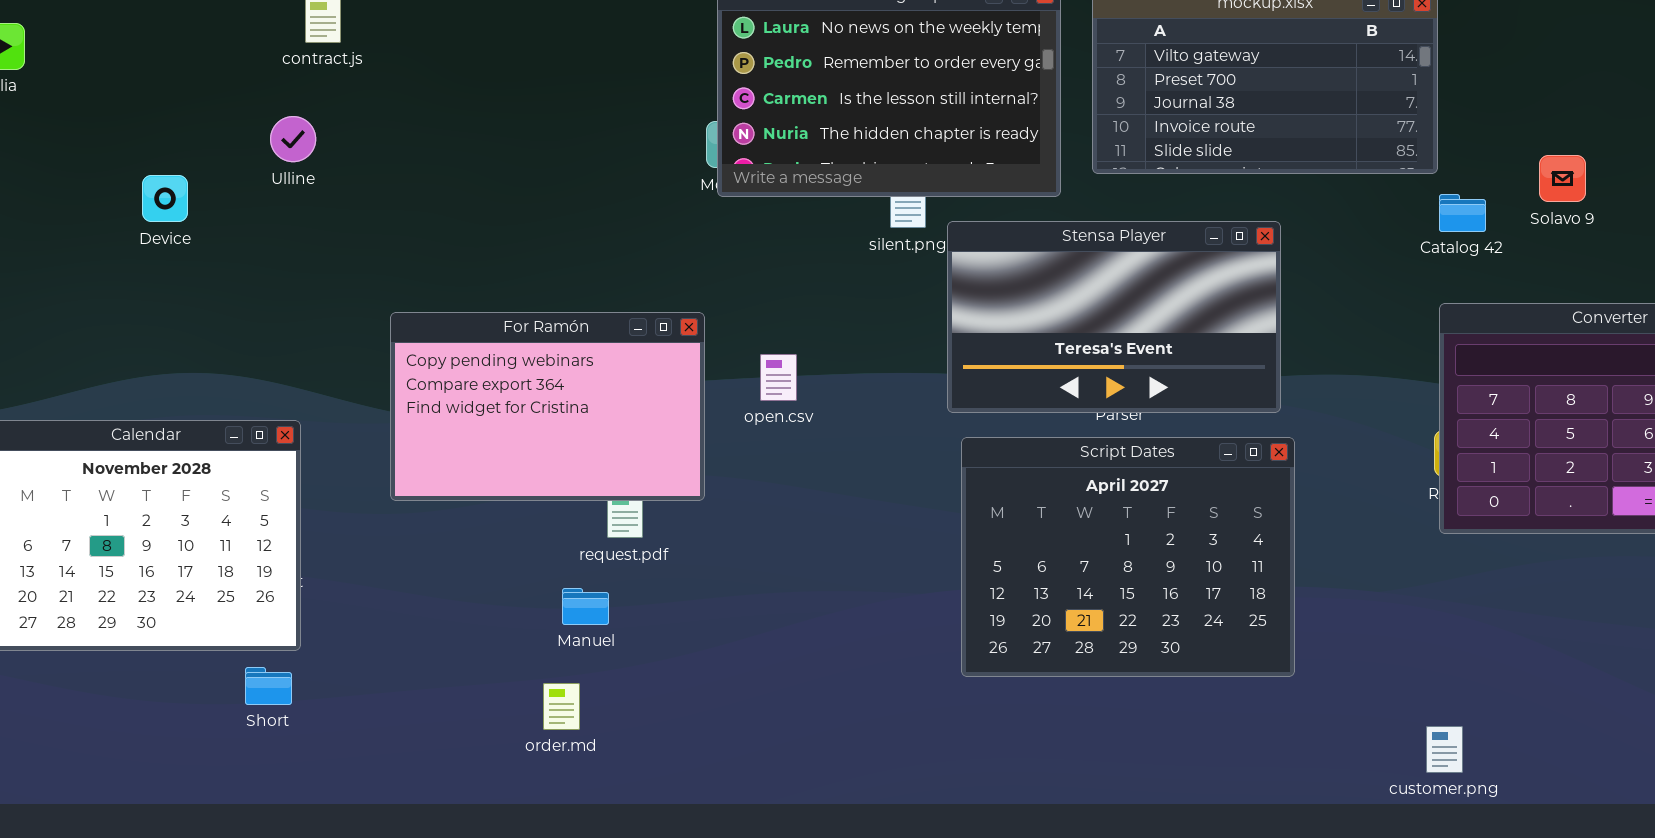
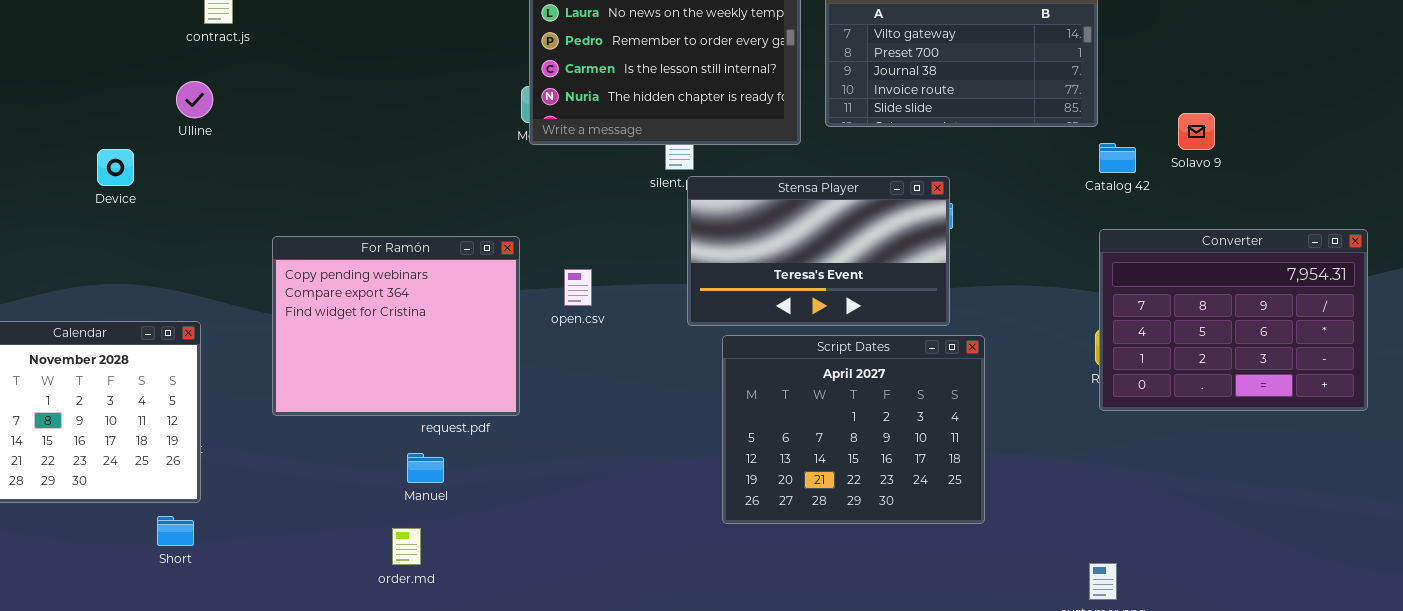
Device: [142,175,188,222] -> [97,149,134,186], moved
Stensa Player: [947,221,1281,413] -> [687,176,950,326], moved
For Ramón: [390,312,705,501] -> [272,236,520,416], resized

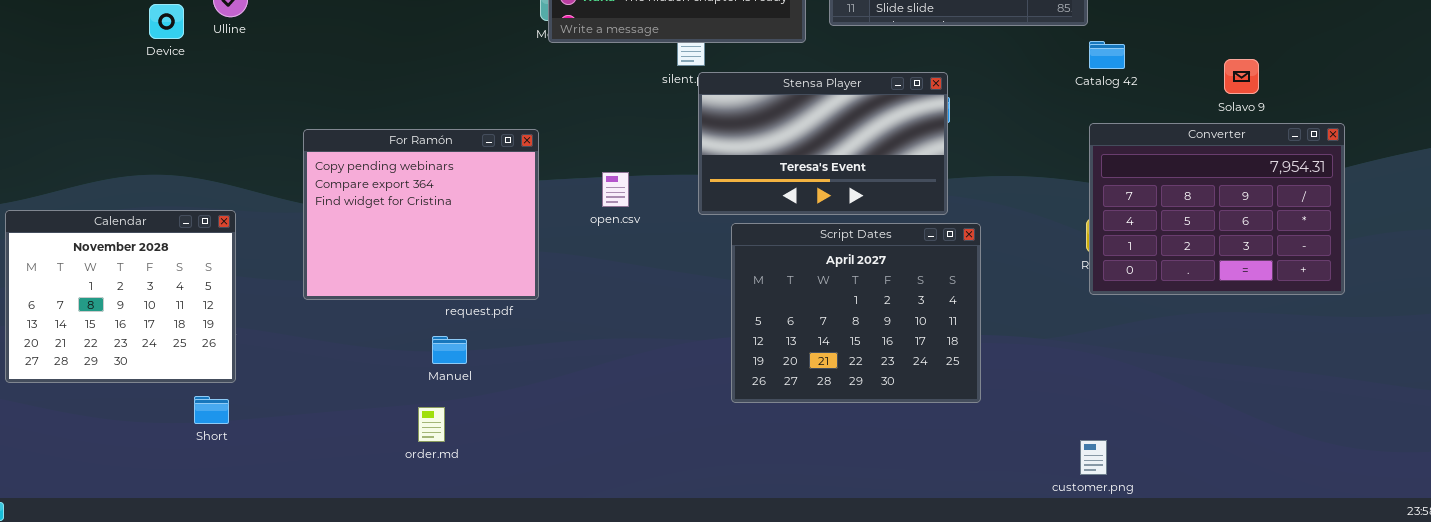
Solavo 9: [1178,113,1215,150] -> [1224,59,1259,94], moved
Device: [97,149,134,186] -> [149,4,184,39], moved
open.csv: [564,269,592,306] -> [602,172,629,207], moved

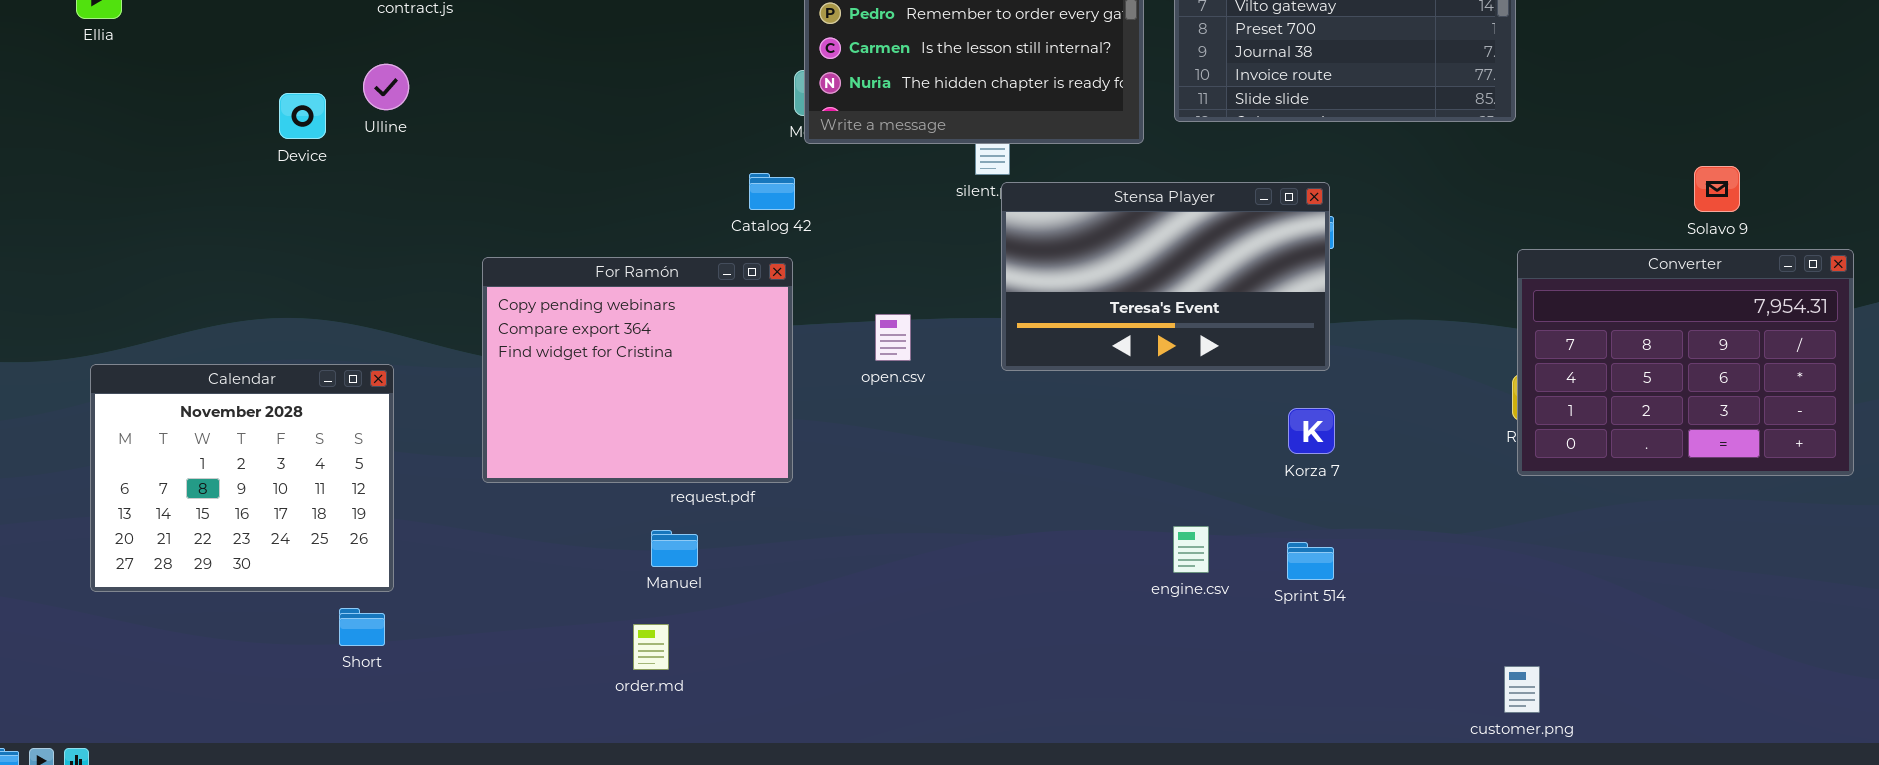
Catalog 42: [1089,41,1125,69] -> [749,173,795,210], moved
Script Dates: [731,223,981,403] -> none, closed

